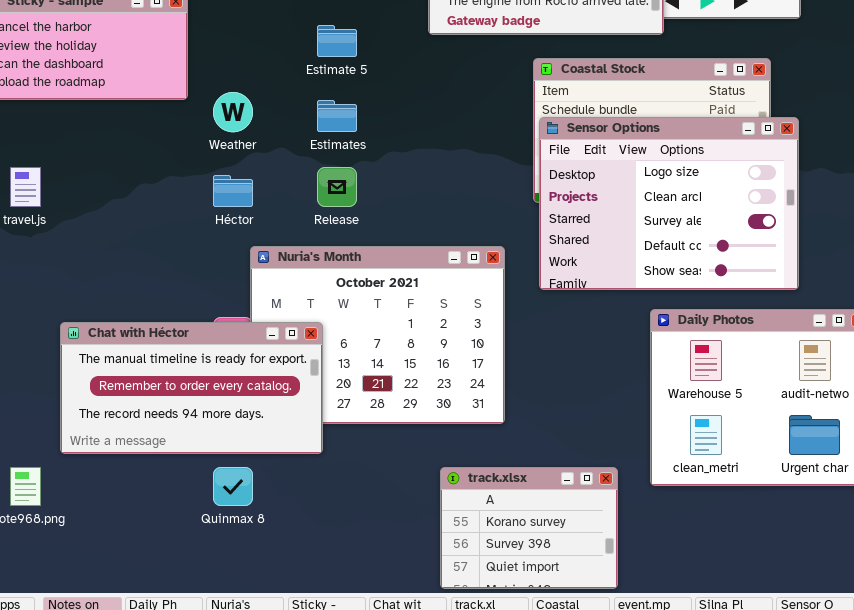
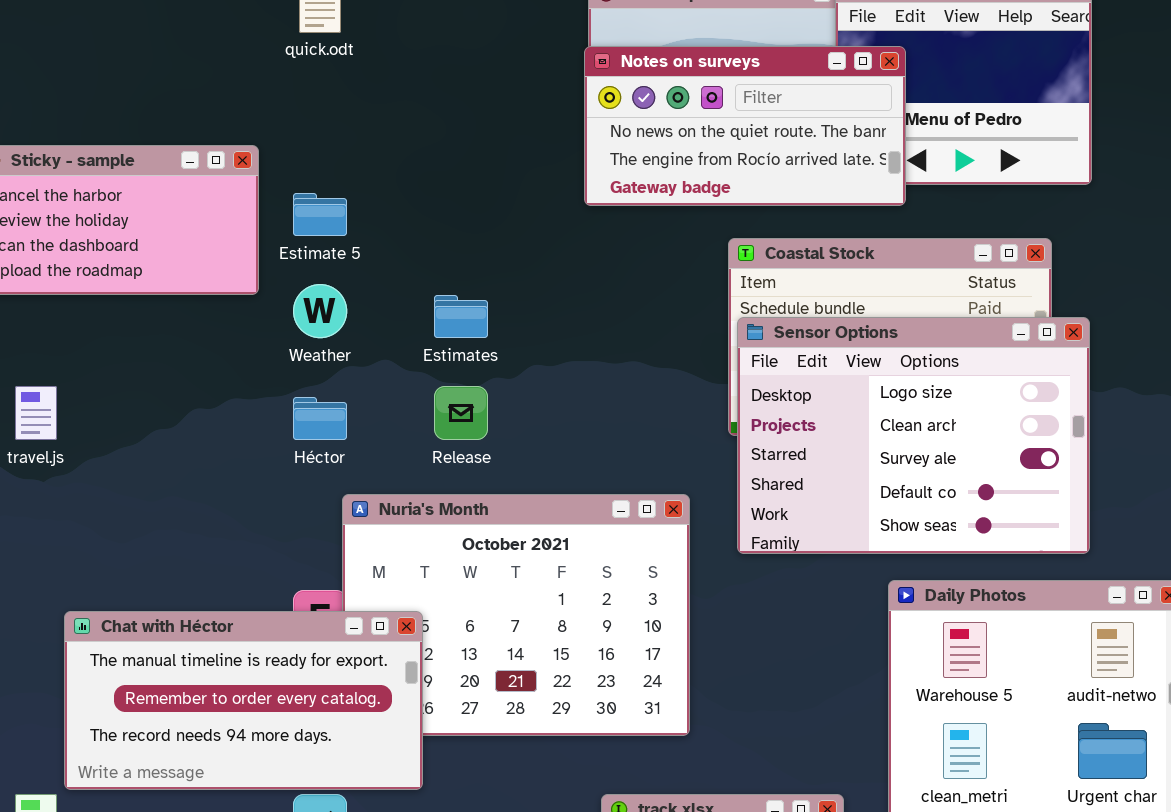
Estimate 5: [317,25,357,57] -> [293,193,347,236], moved
Chat with Héctor: [60,322,323,454] -> [64,611,423,790], moved

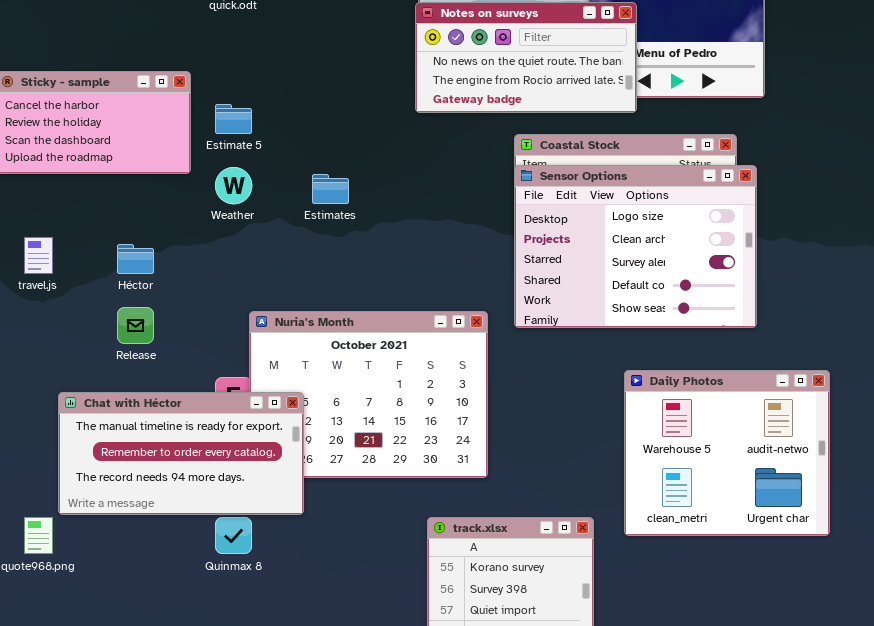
Sensor Options: [737,317,1090,554] -> [514,165,757,328], moved
Release: [434,386,488,440] -> [117,307,154,344], moved
Héctor: [293,397,347,440] -> [117,244,154,274], moved

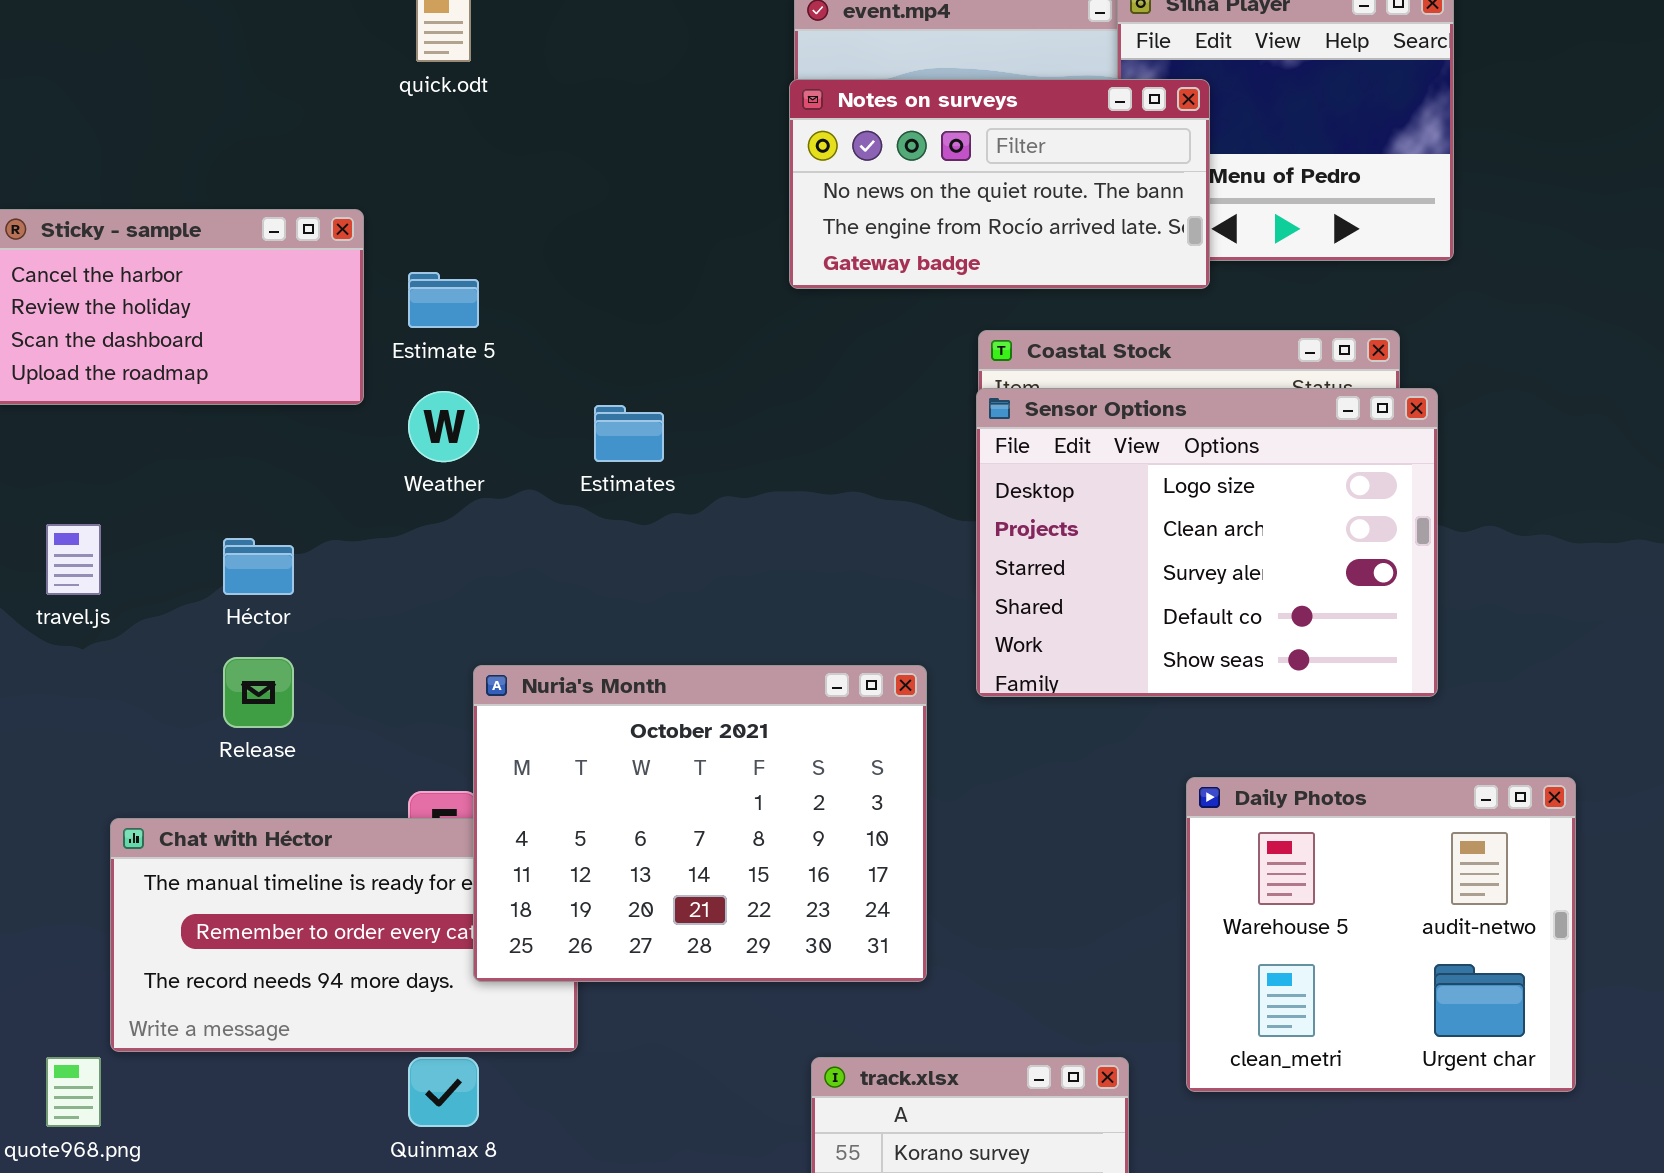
Nuria's Month: [249,311,488,478] -> [473,665,927,982], raised

